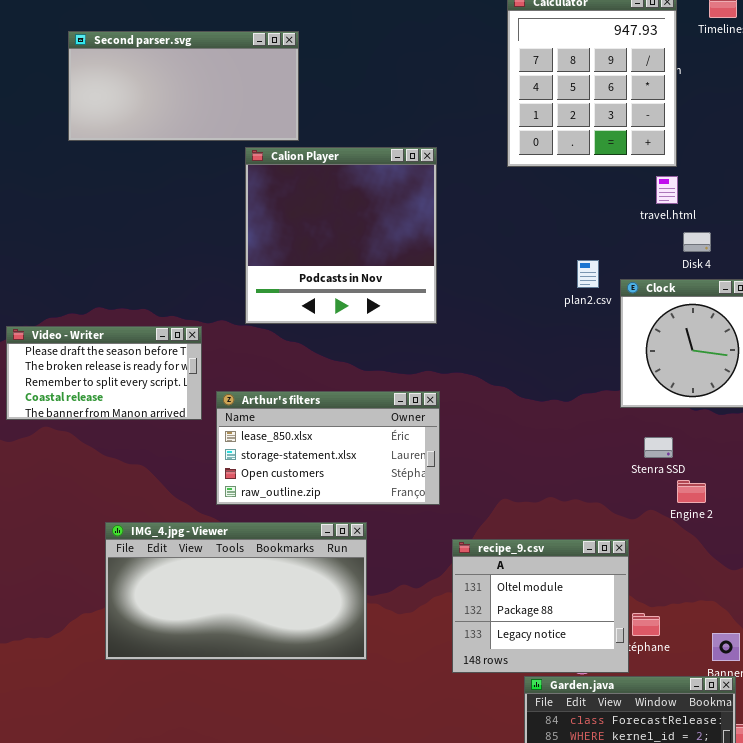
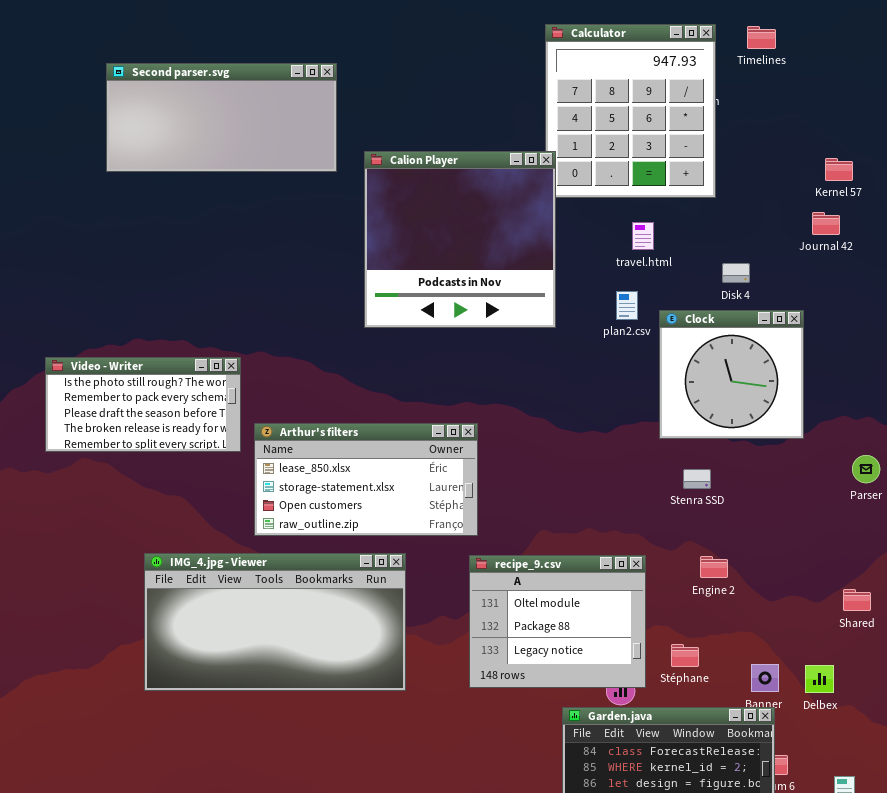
Calion Player: [245,147,437,324] -> [364,151,556,328], moved
travel.html: [656,176,678,204] -> [632,222,654,250], moved
Video - Writer: [6,326,202,420] -> [45,357,241,452], scrolled up 2 rows
Engine 2: [677,480,706,503] -> [700,556,728,578], moved
recipe_9.csv: [452,539,629,673] -> [469,555,646,688], moved

